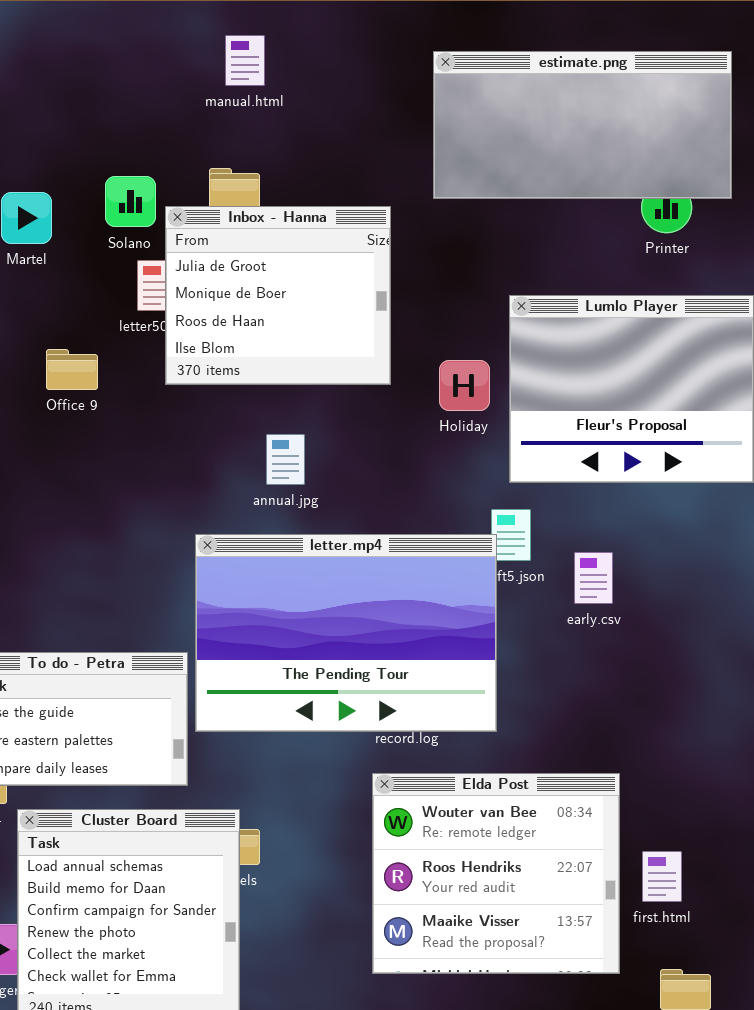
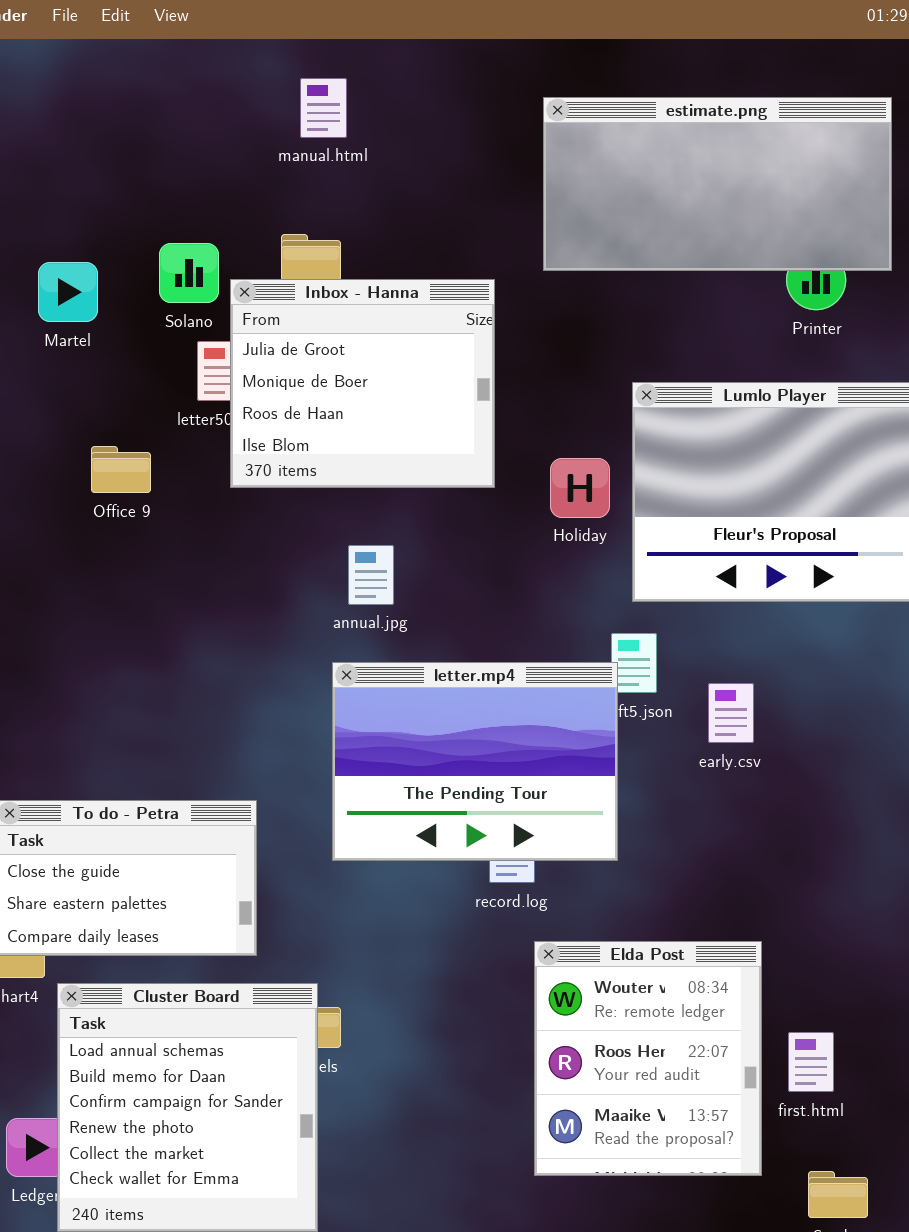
letter.mp4: [195,534,497,732] -> [332,662,618,861], resized
Elda Post: [372,773,620,974] -> [534,941,762,1176], resized

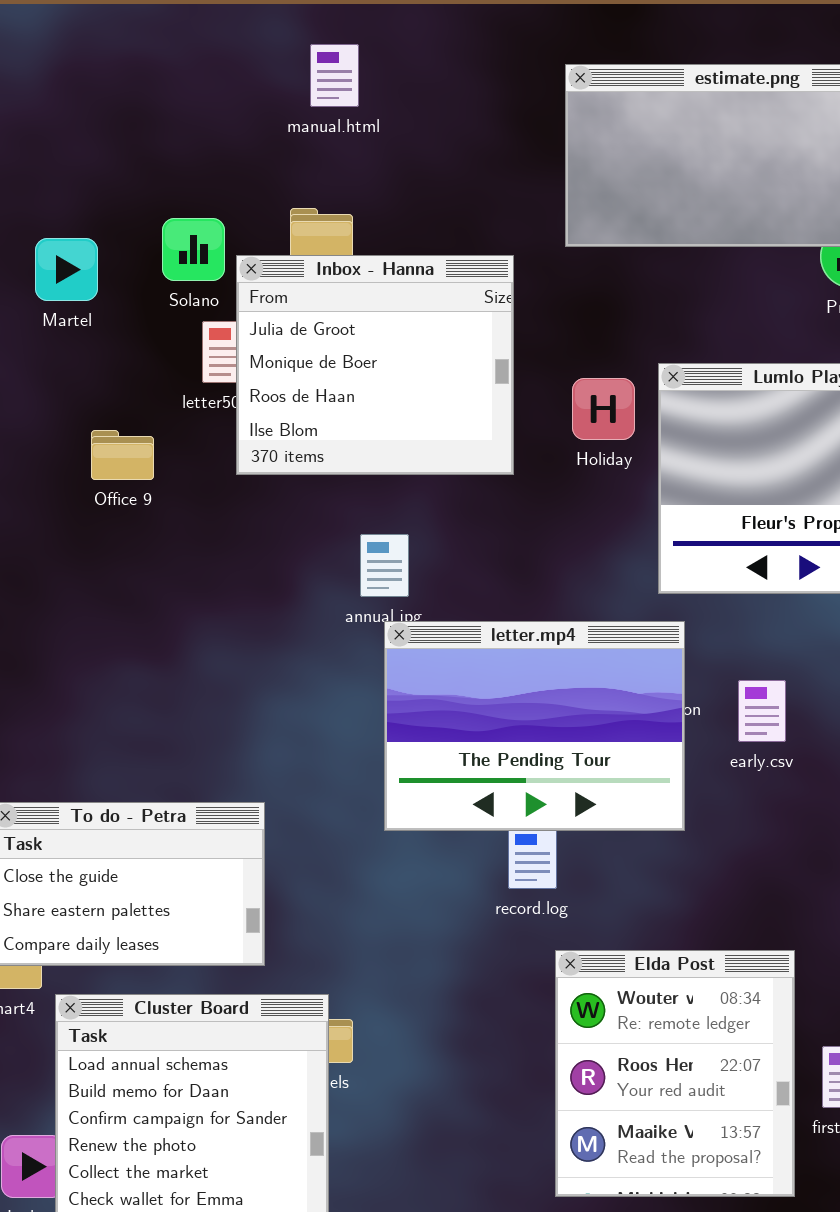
Holiday: [550,458,610,518] -> [572,378,635,440], moved
letter.mp4: [332,662,618,861] -> [384,621,685,831], moved

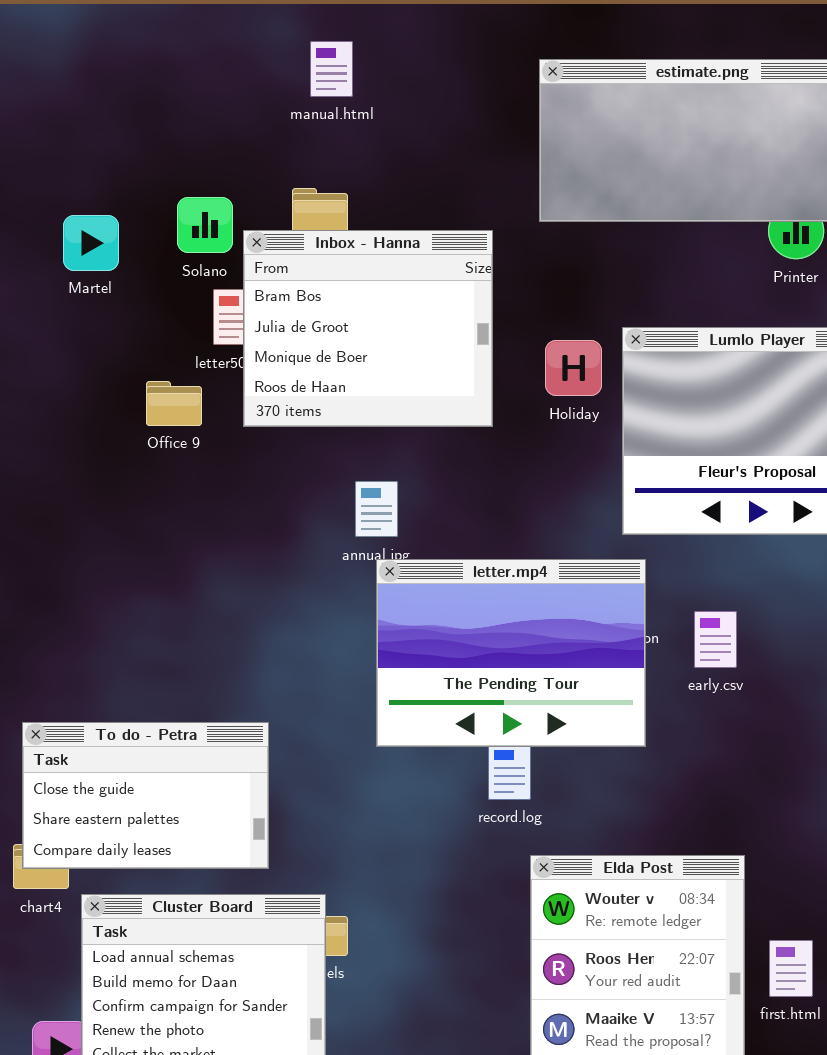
Inbox - Hanna: [236,255,514,475] -> [243,230,493,427], scrolled up 1 row
Office 9: [91,430,154,480] -> [146,381,202,426], moved

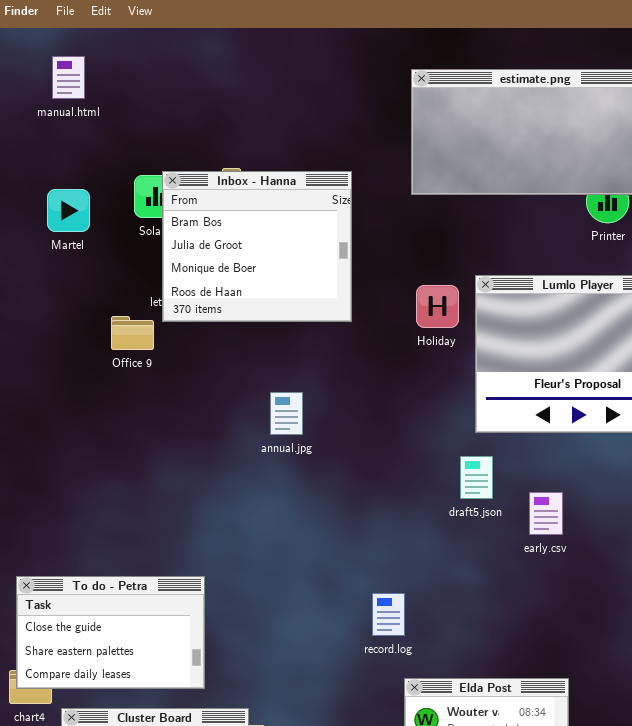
manual.html: [310,41,353,97] -> [52,56,85,99], moved
Inbox - Hanna: [243,230,493,427] -> [162,171,352,322], moved
letter.mp4: [376,559,646,747] -> none, closed

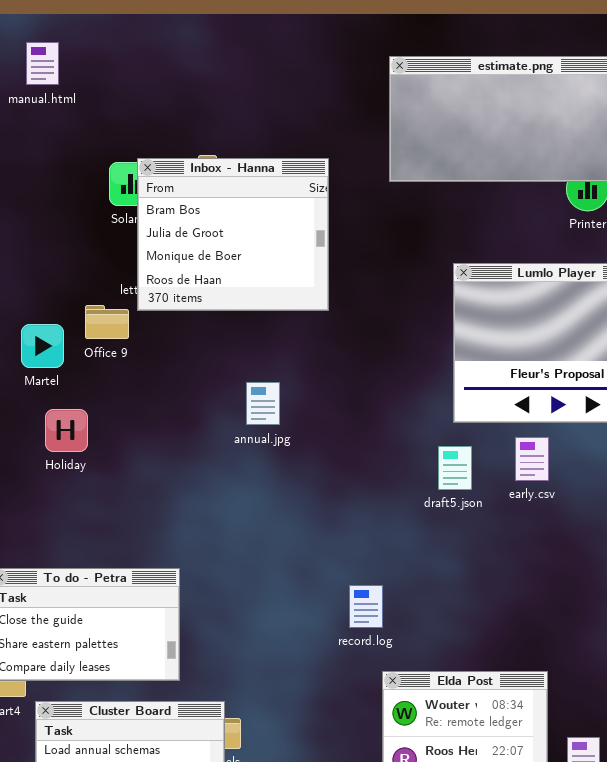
Martel: [47,189,90,232] -> [21,324,64,368], moved
Holiday: [416,285,459,328] -> [45,409,88,452], moved
early.csv: [529,492,563,535] -> [515,437,549,481], moved

